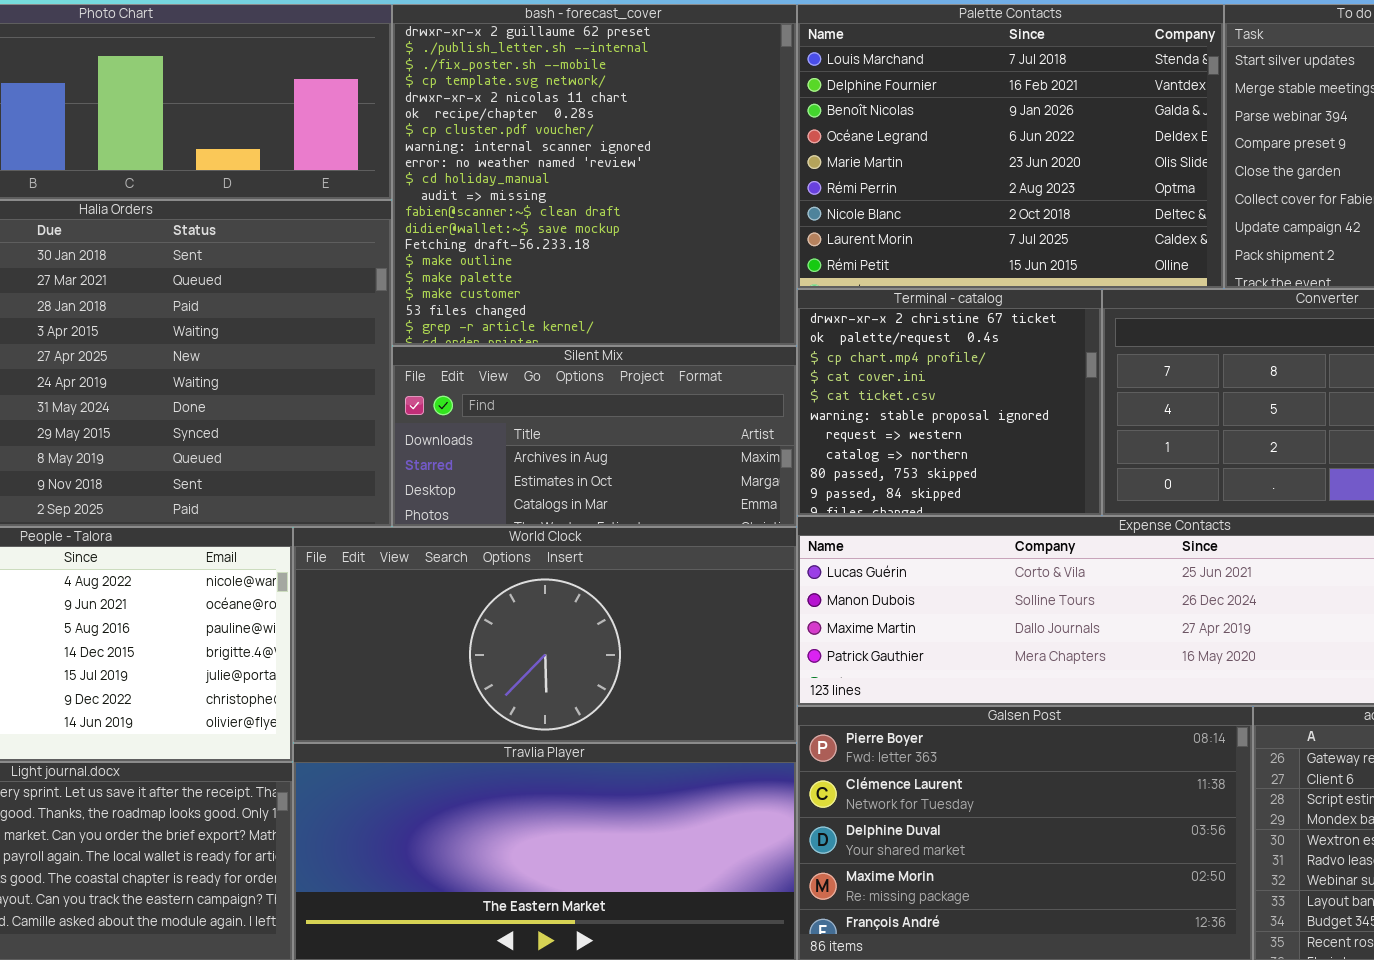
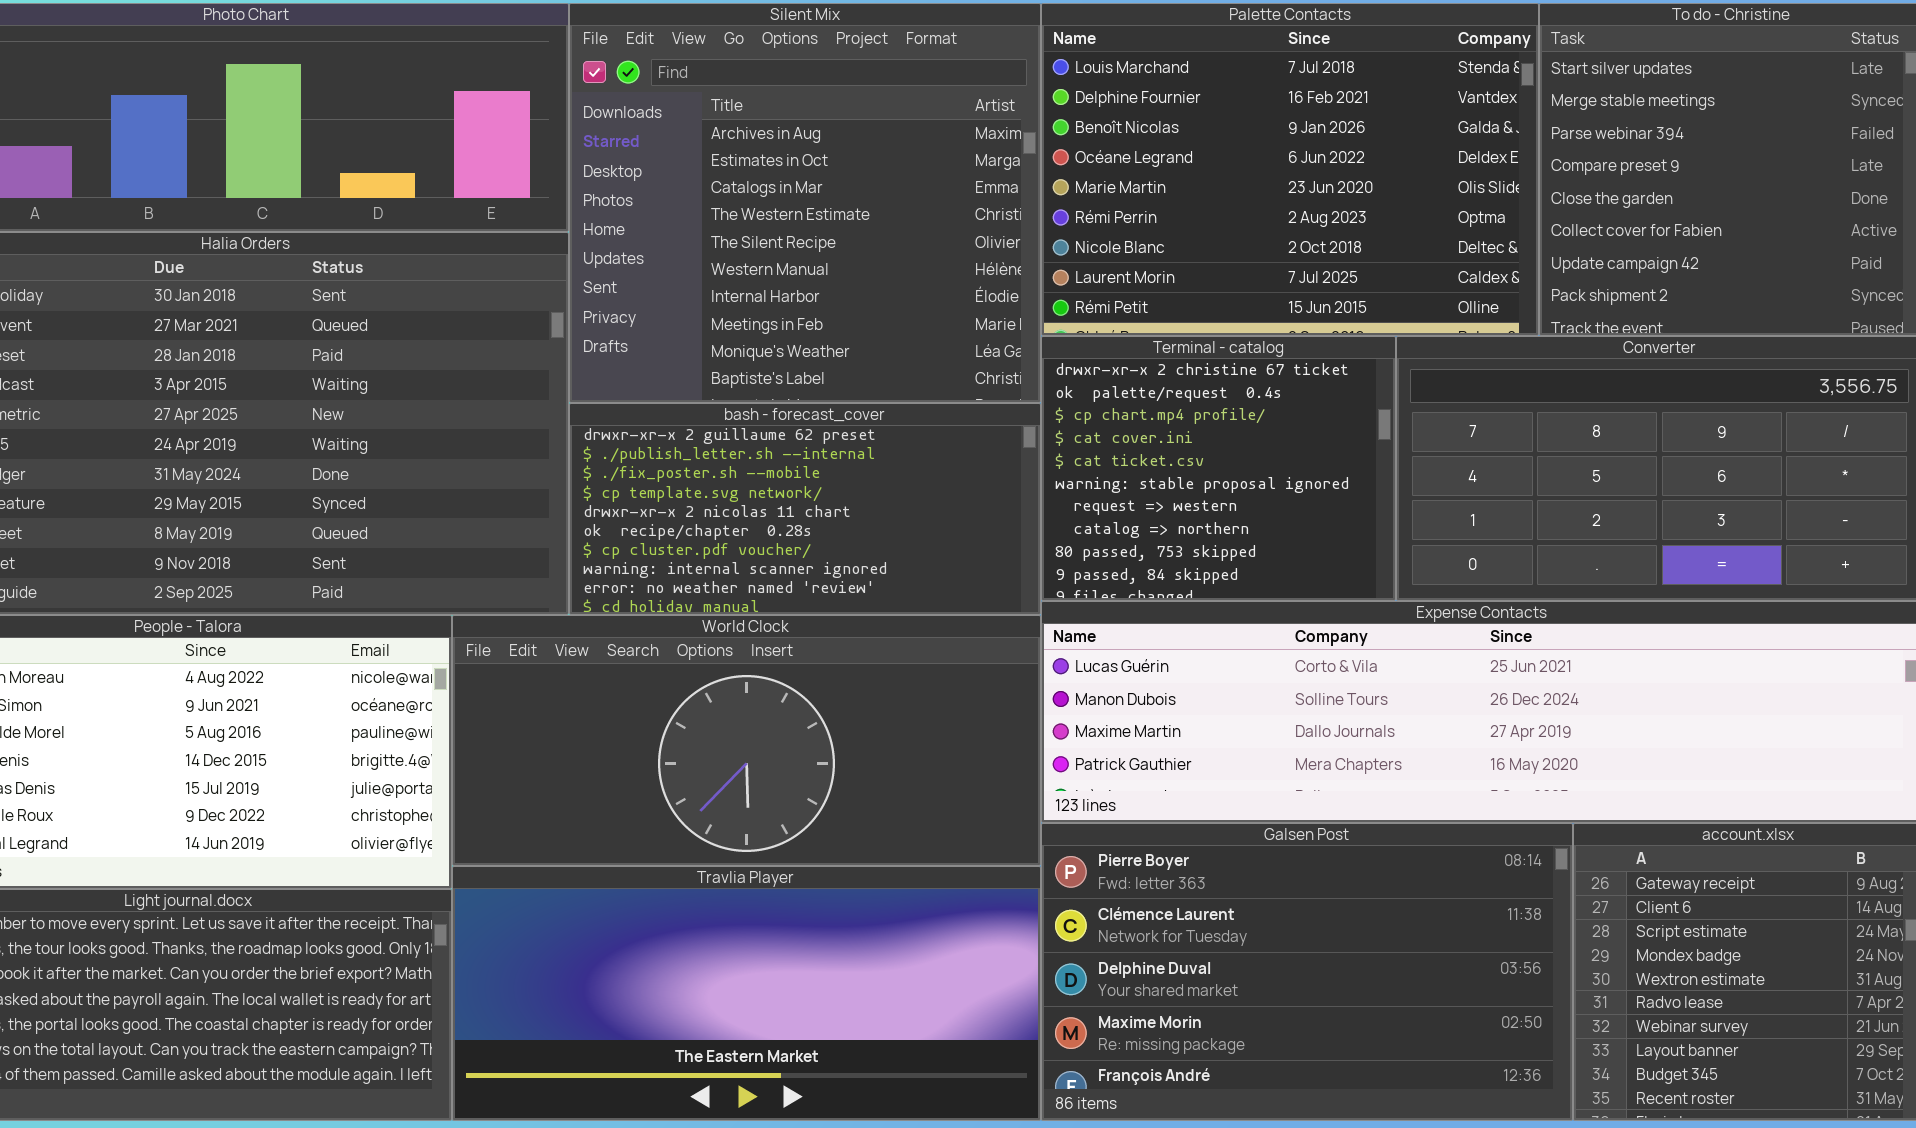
bash - forecast_cover: [392,4,797,346] -> [569,403,1041,615], moved, resized
Silent Mix: [392,346,797,527] -> [569,3,1041,403], moved, resized

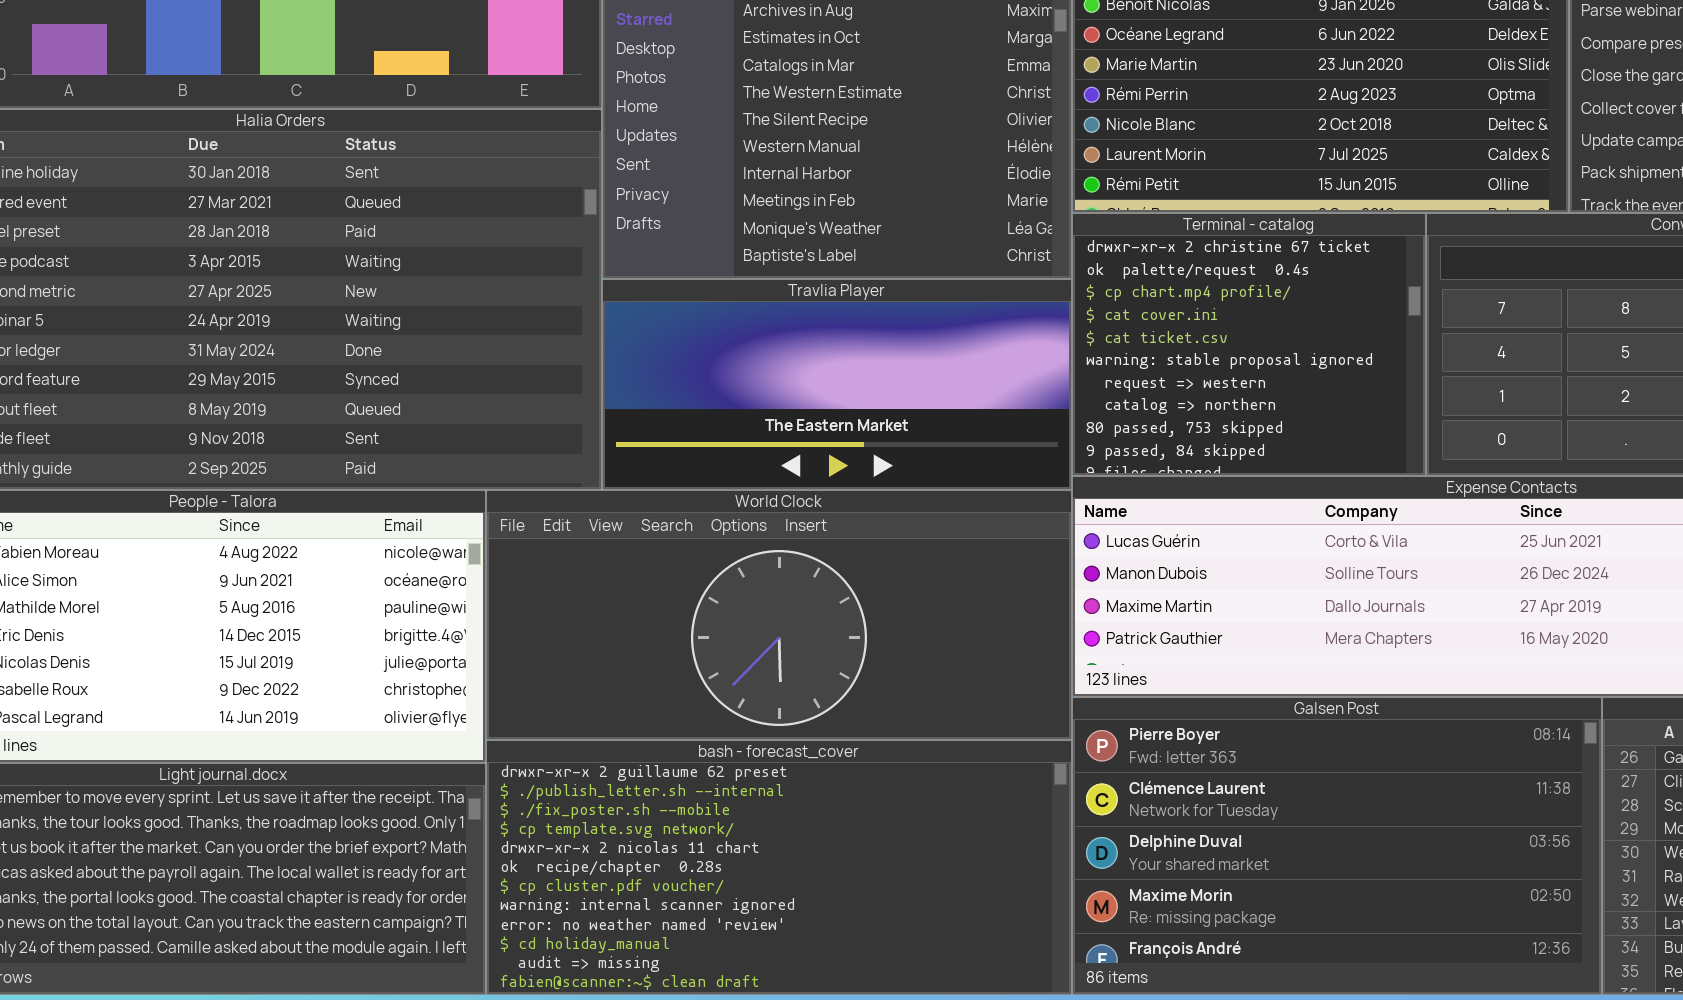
bash - forecast_cover: [569,403,1041,615] -> [486,740,1072,995], moved, resized
Travlia Player: [452,866,1041,1121] -> [602,279,1072,490], moved, resized

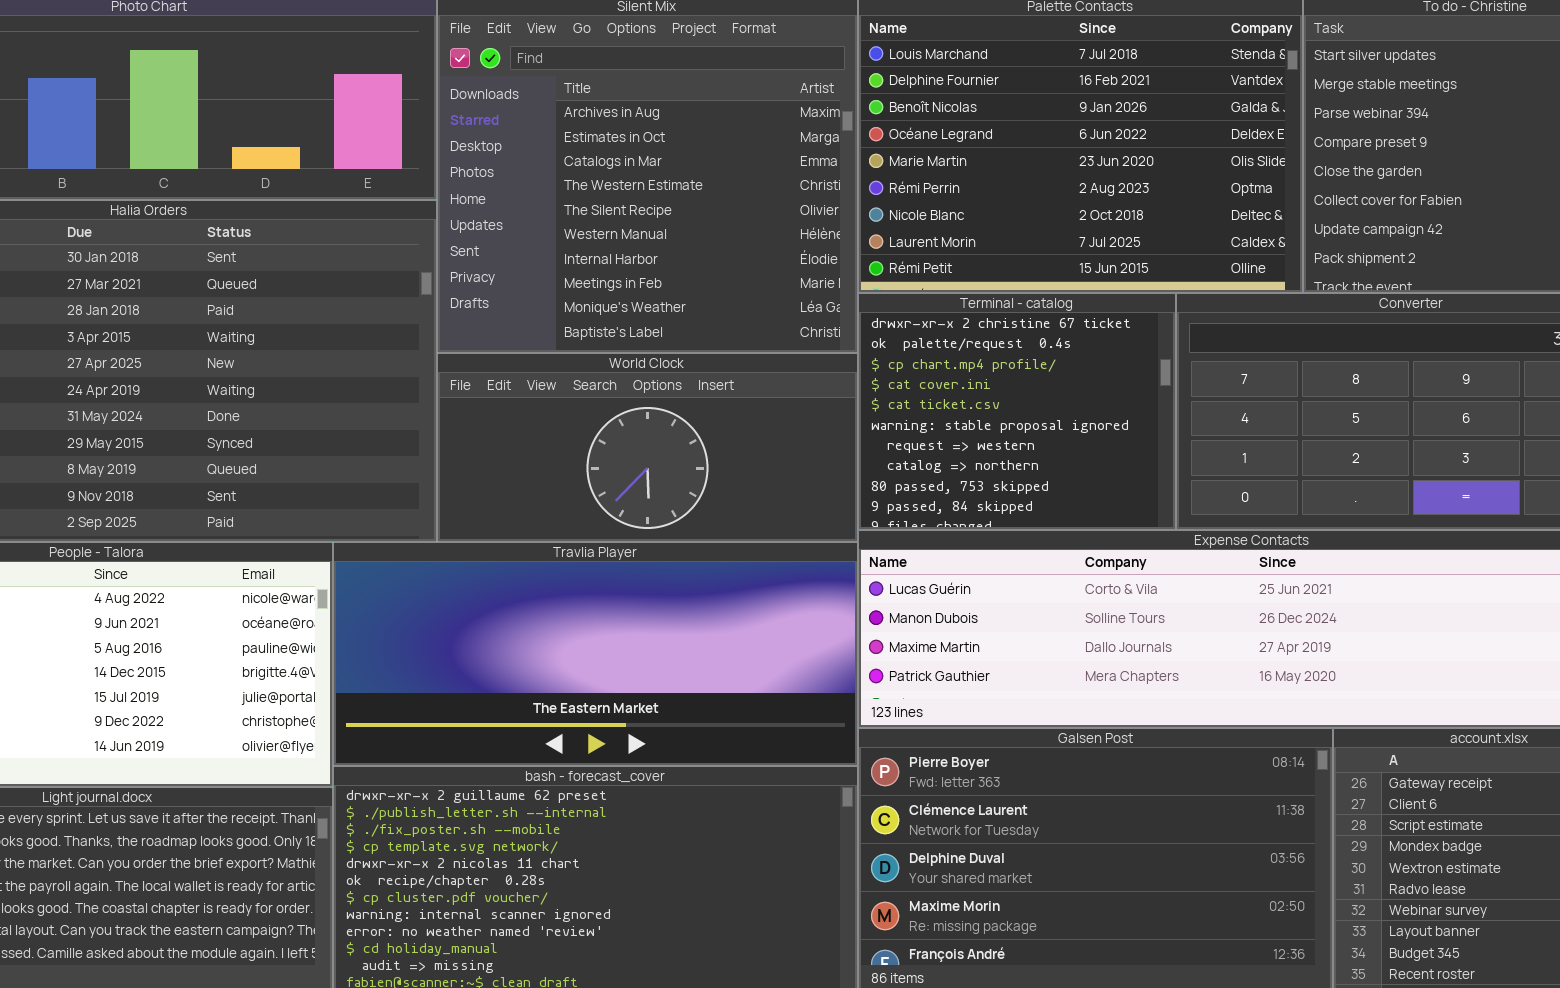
Travlia Player: [602,279,1072,490] -> [333,542,858,766], moved, resized
World Clock: [486,490,1072,740] -> [437,353,858,542], moved, resized

